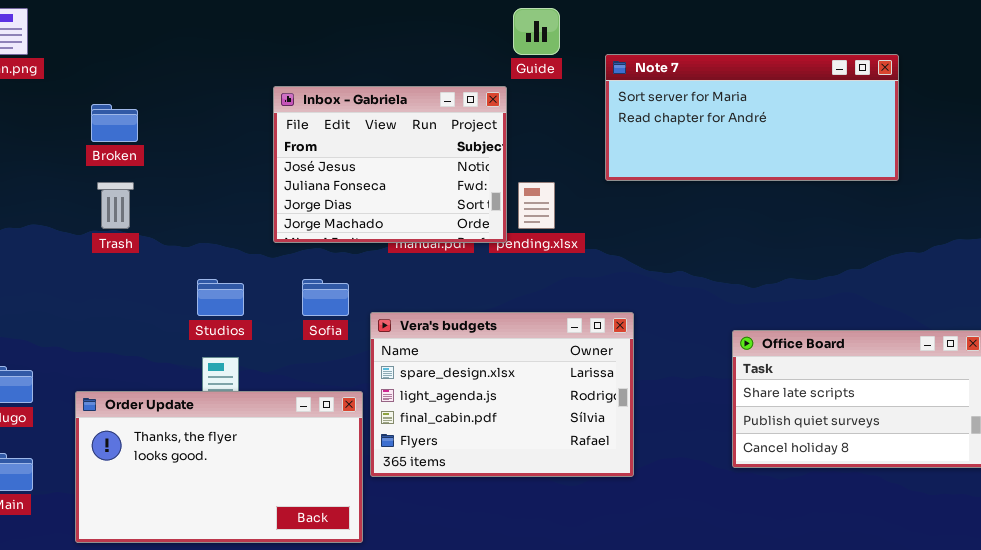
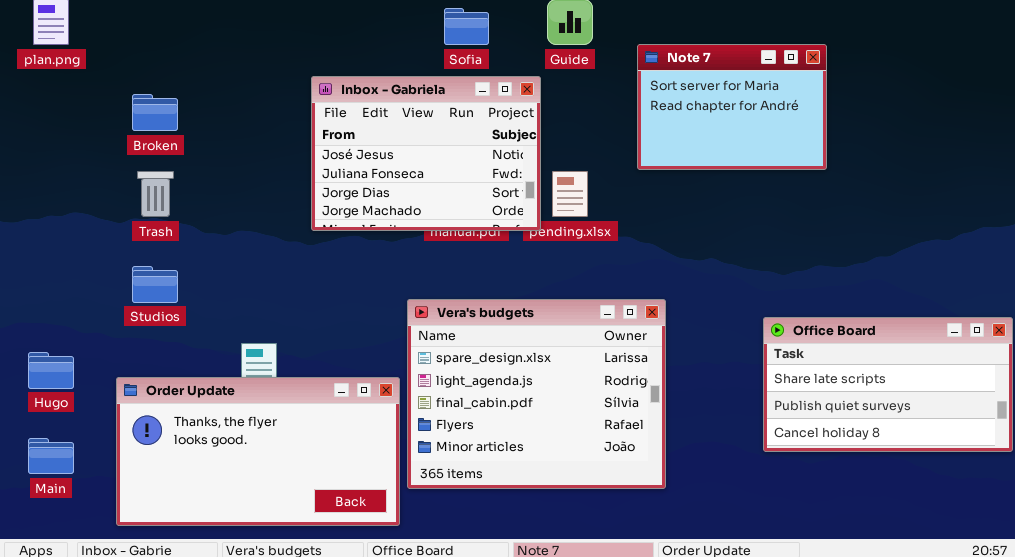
Note 7: [605,54,899,181] -> [637,44,827,170], resized
Studios: [197,279,244,316] -> [132,266,178,303], moved
Sofia: [302,279,349,316] -> [444,8,489,45], moved
Vera's budgets: [370,312,634,477] -> [407,299,666,489], resized

